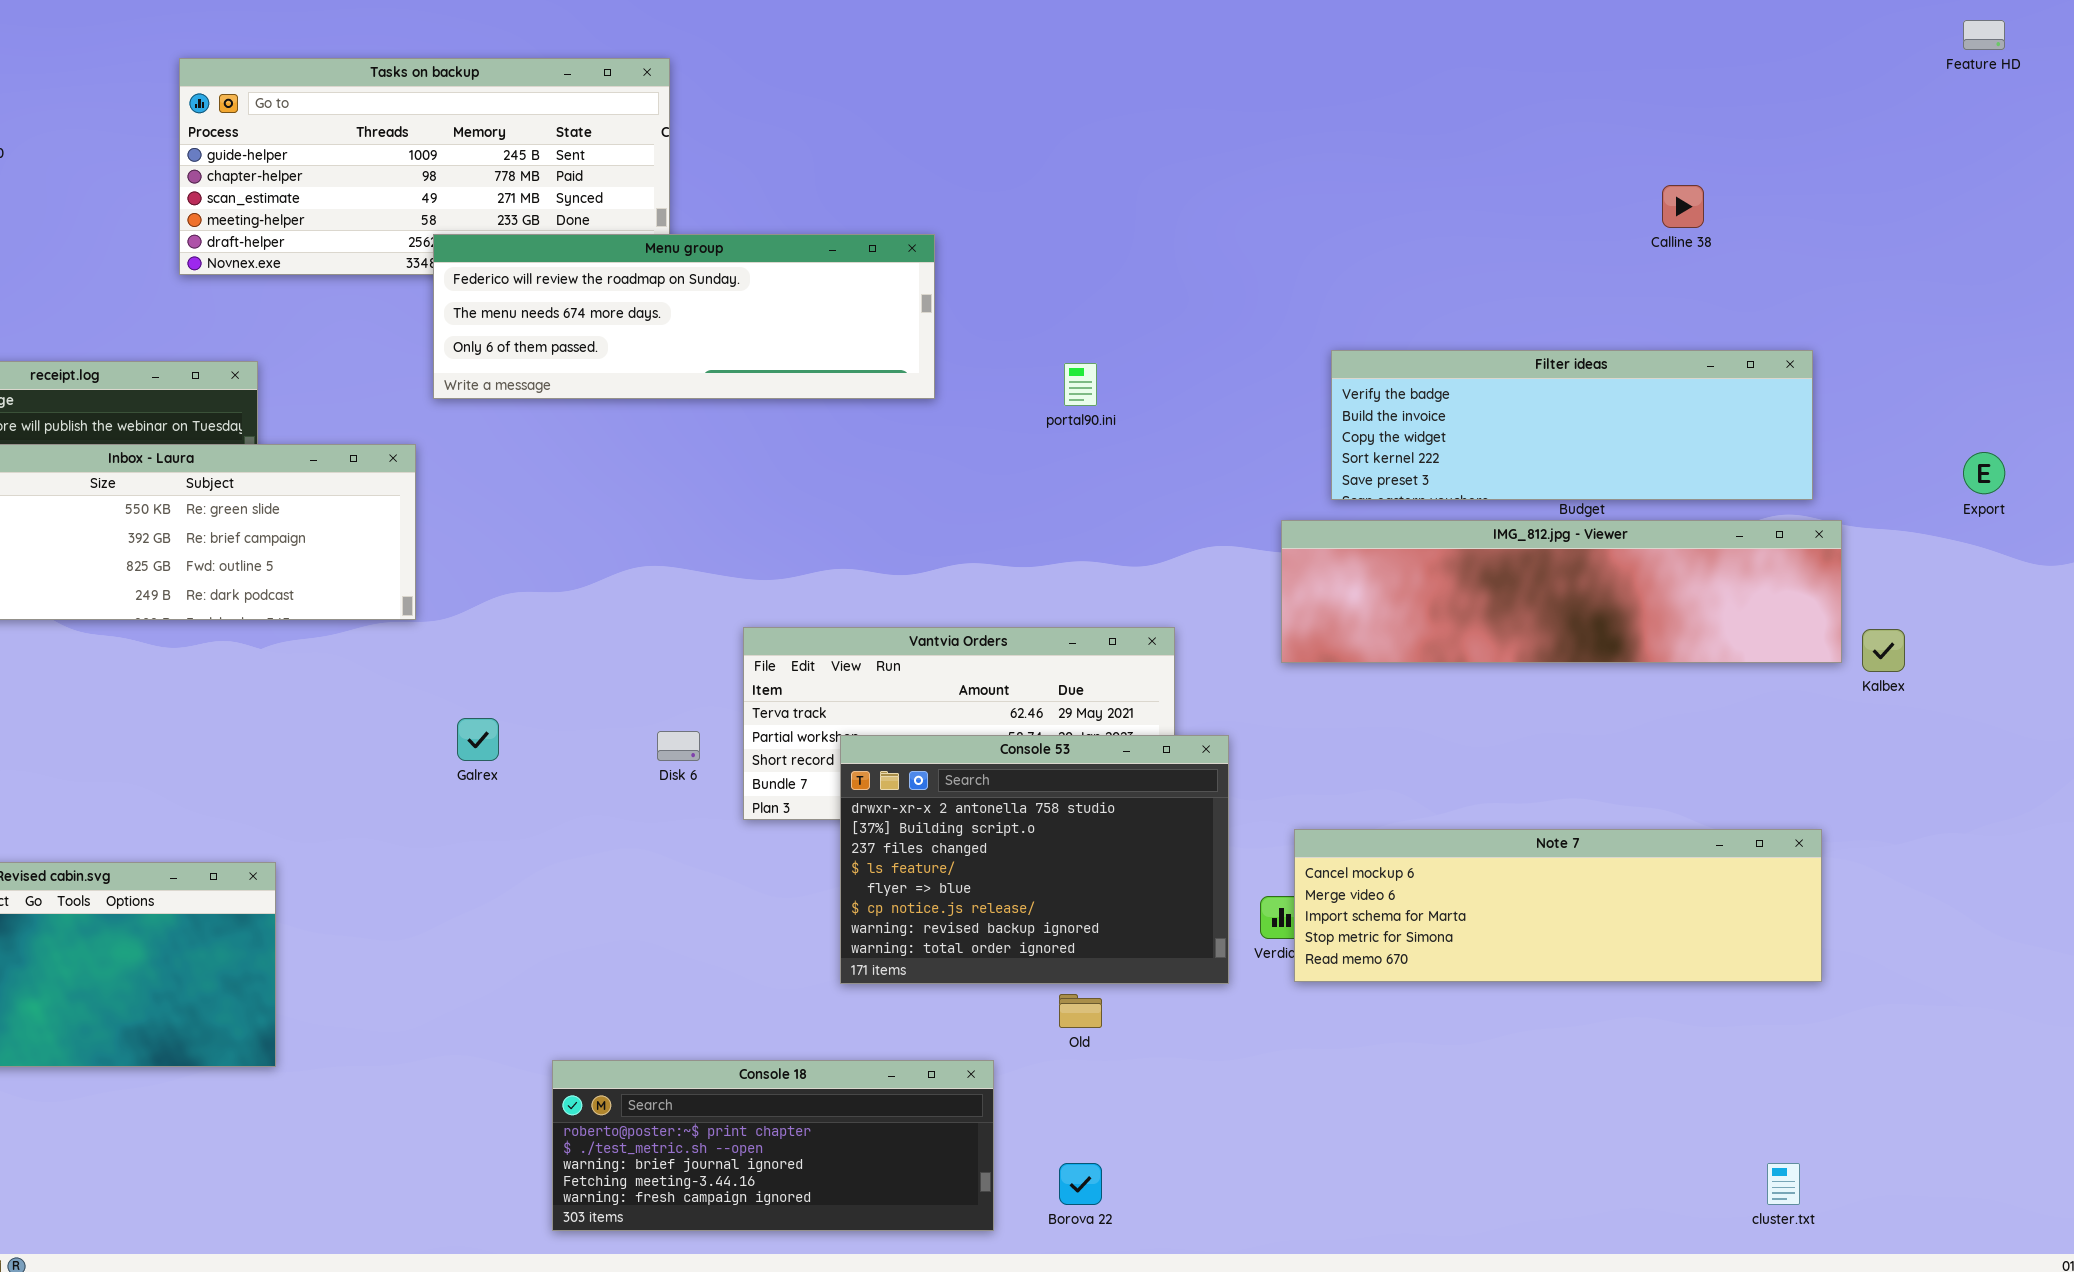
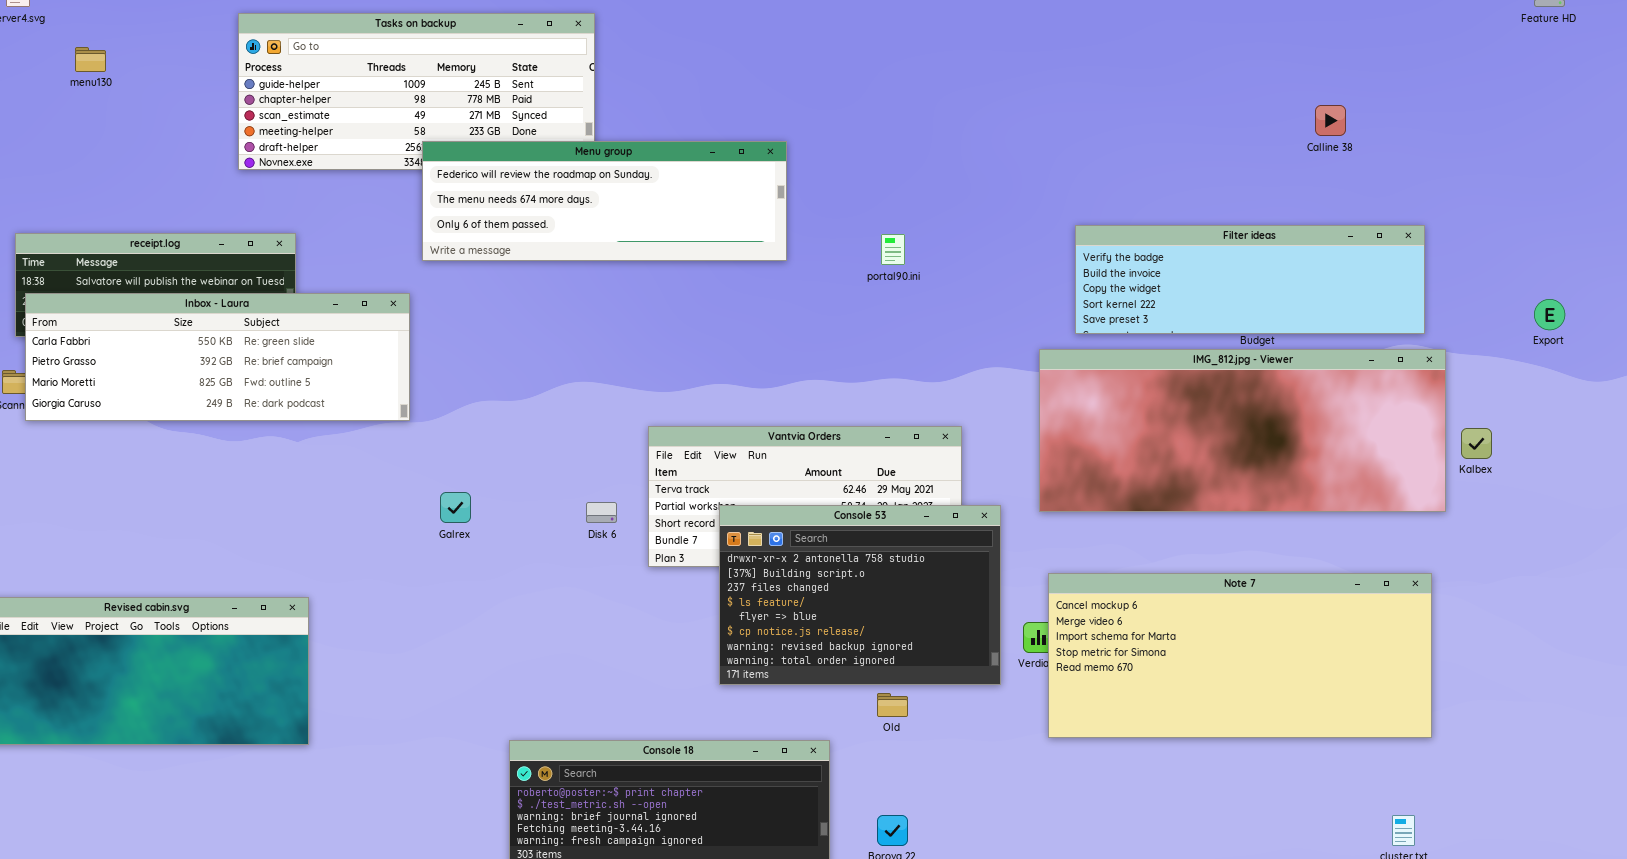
IMG_812.jpg - Viewer: [1281,520,1842,663] -> [1039,349,1446,512], resized
Note 7: [1294,829,1822,982] -> [1048,573,1432,738], resized

